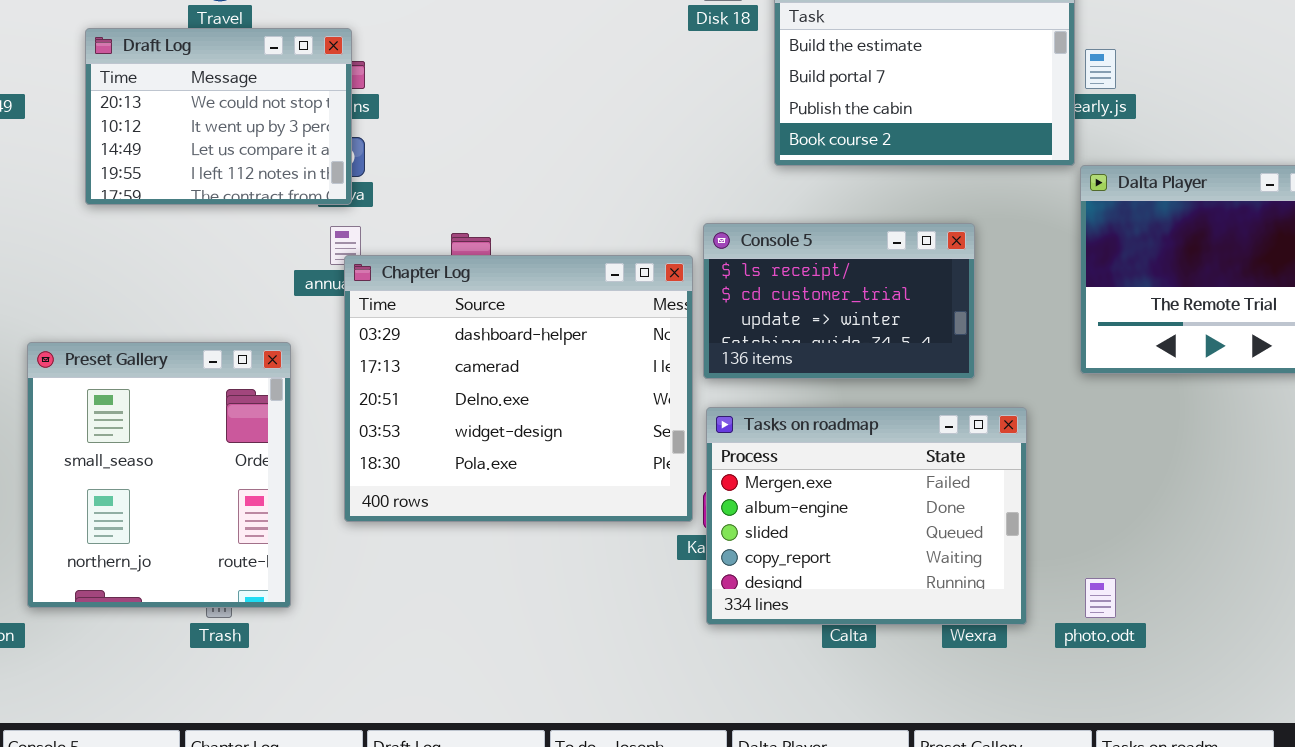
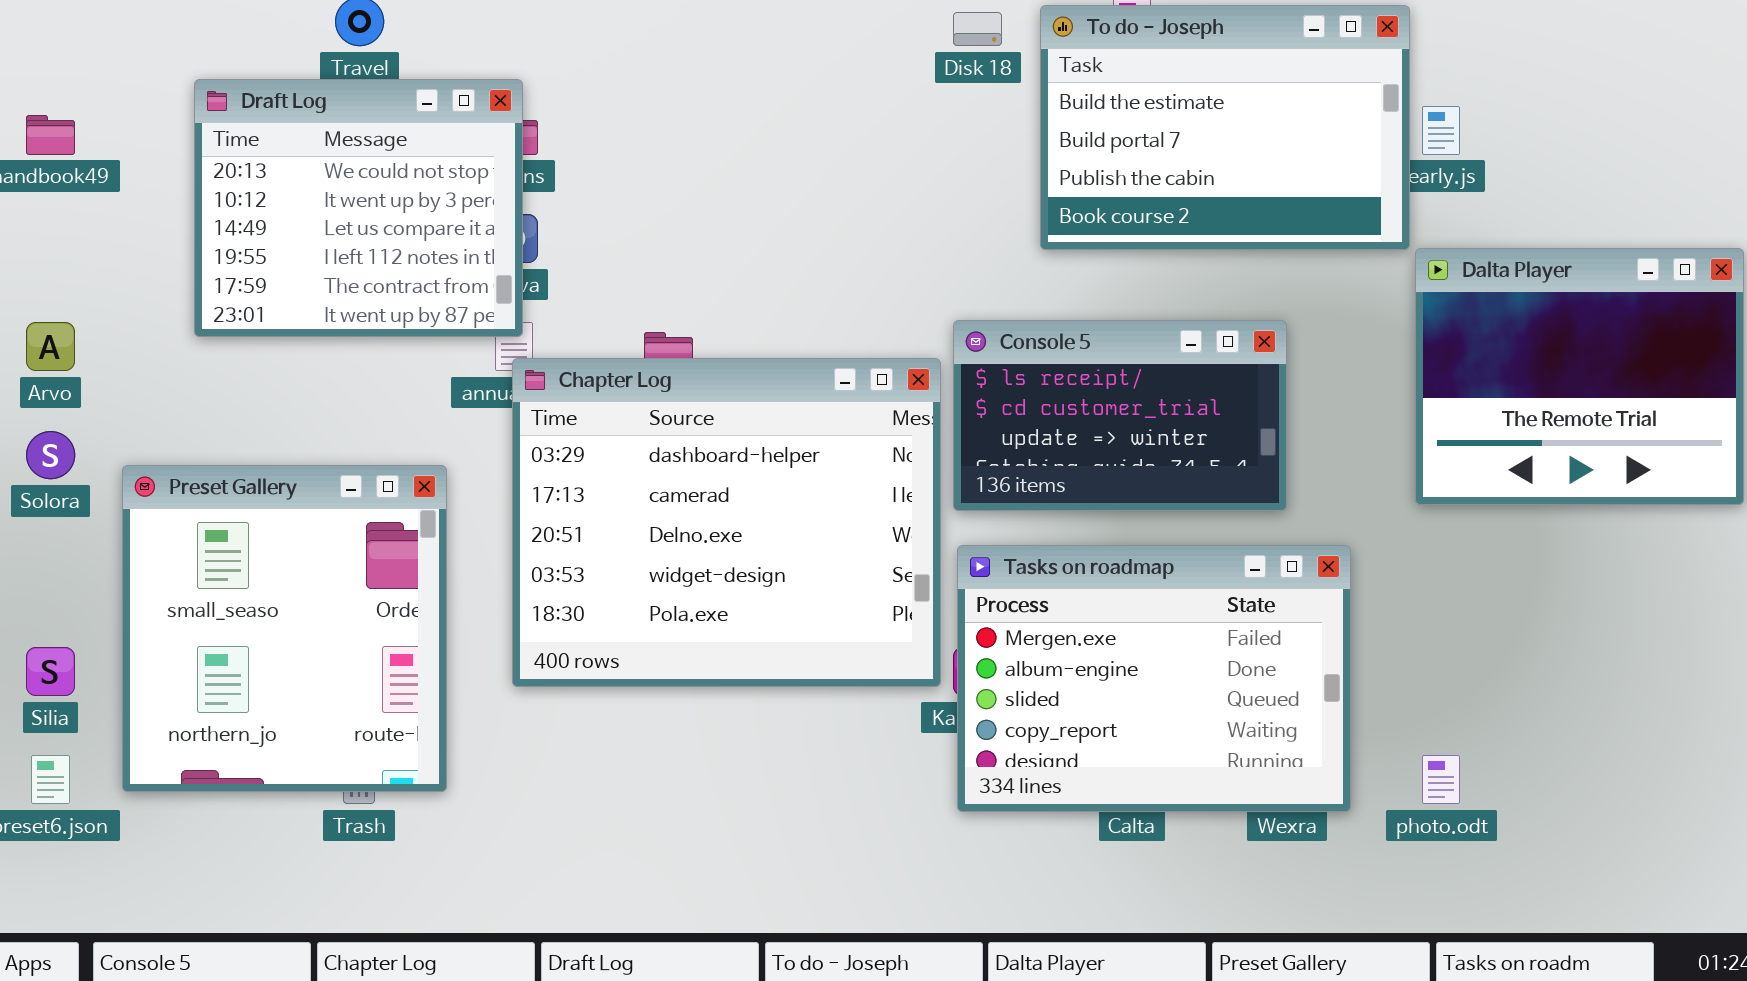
Draft Log: [85,28,352,205] -> [194,79,523,337], resized

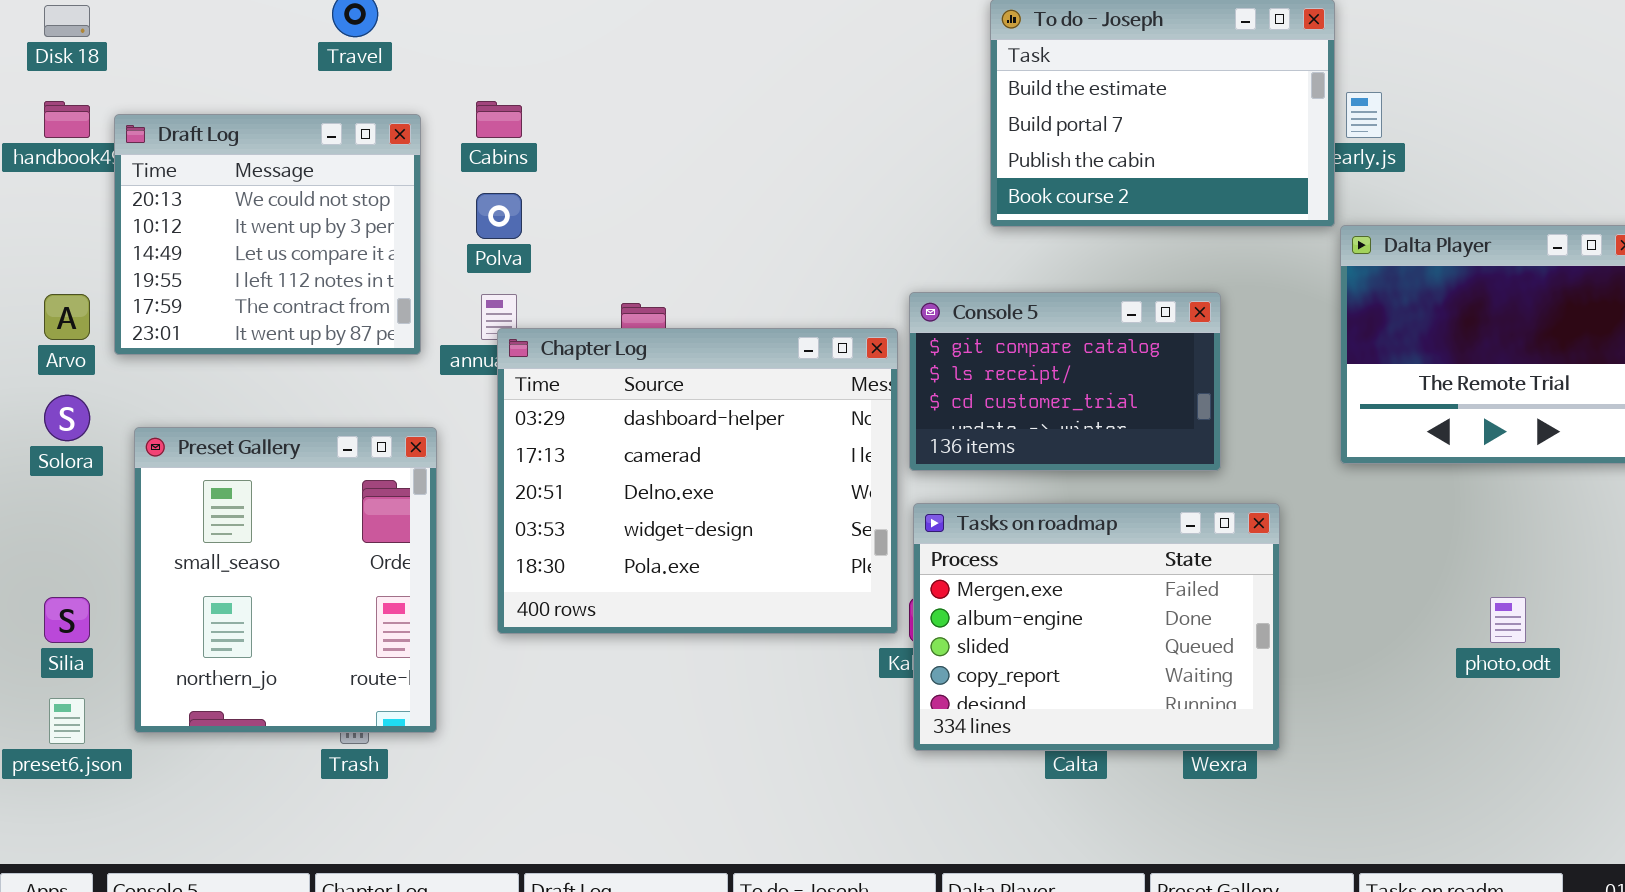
Disk 18: [953,12,1002,46] -> [44,5,90,37], moved
Draft Log: [194,79,523,337] -> [114,114,421,355], moved
Console 5: [953,320,1287,511] -> [909,292,1221,471], scrolled up 1 row
photo.odt: [1422,755,1460,804] -> [1490,597,1526,643], moved

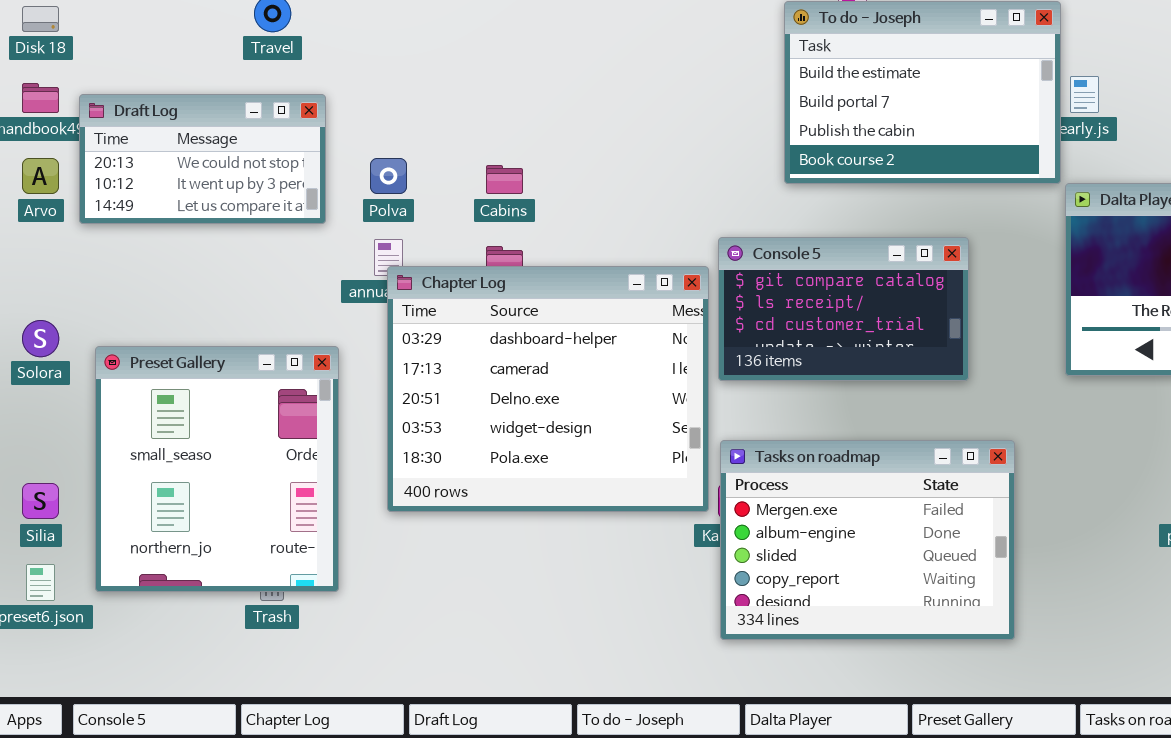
Cabins: [476,101,522,138] -> [486,165,523,194], moved
Draft Log: [114,114,421,355] -> [79,94,326,224], resized
Arvo: [44,294,90,340] -> [22,158,59,194], moved
Tasks on roadmap: [913,503,1280,751] -> [720,440,1015,640], moved

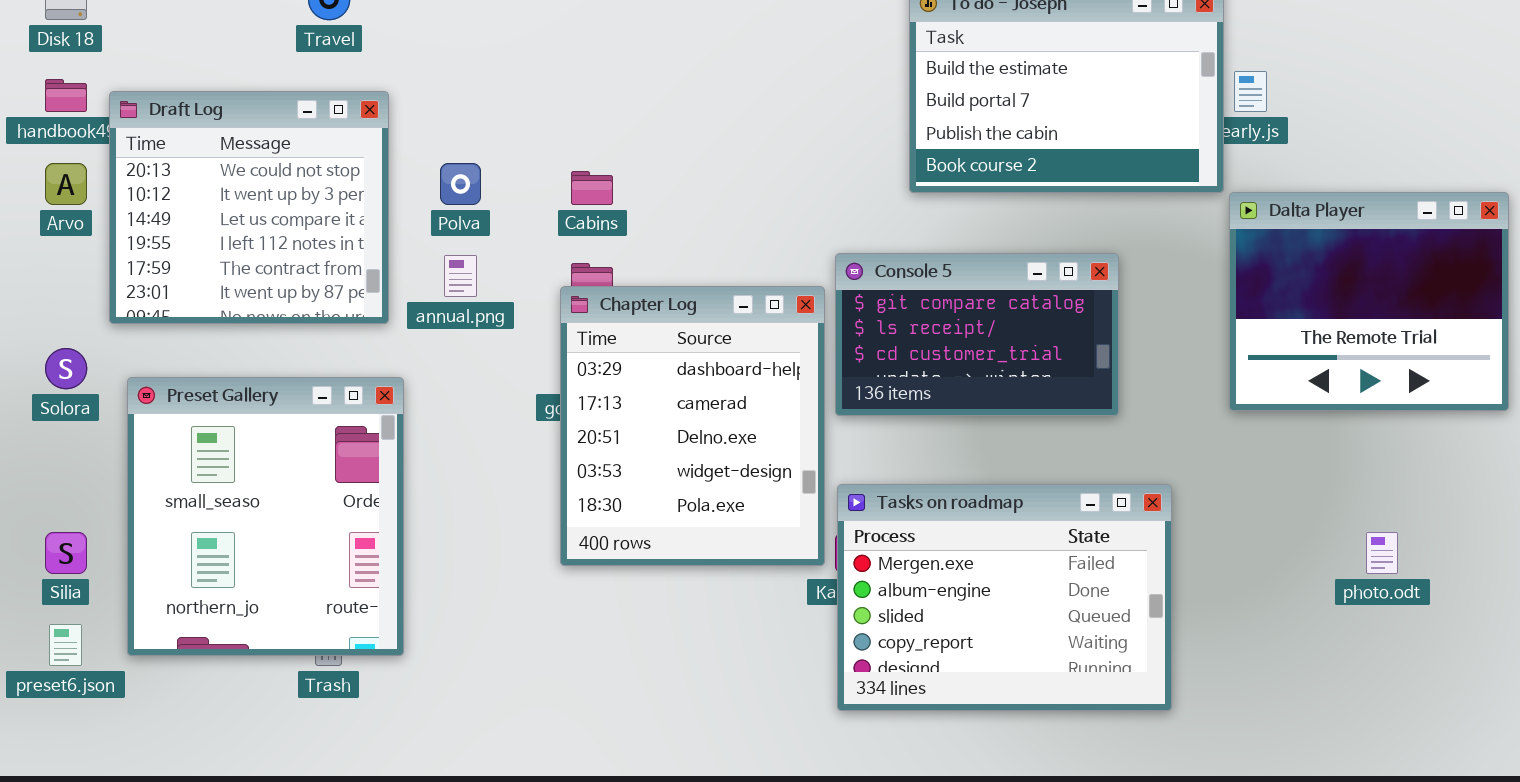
Draft Log: [79,94,326,224] -> [109,91,389,324], resized
Chapter Log: [387,266,709,512] -> [560,286,825,566], resized

